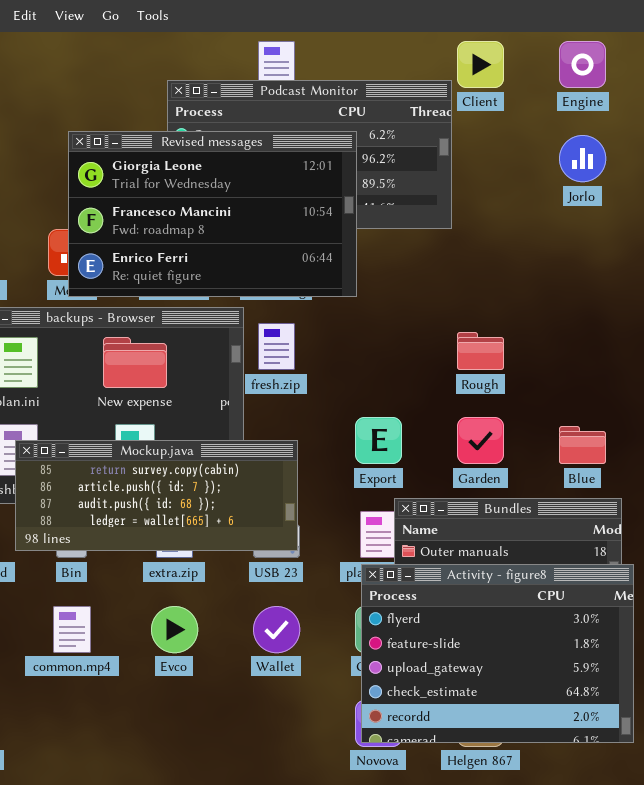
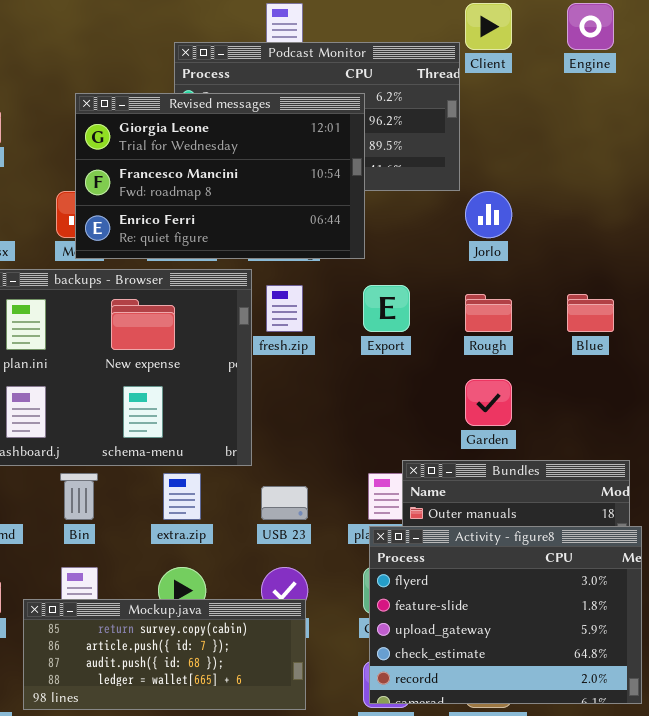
Jorlo: [559,135,606,182] -> [465,191,512,238], moved
Export: [355,417,402,464] -> [363,285,410,332], moved
Blue: [559,426,606,464] -> [567,294,614,332], moved
Mockup.java: [15,440,298,551] -> [23,599,306,710], moved

